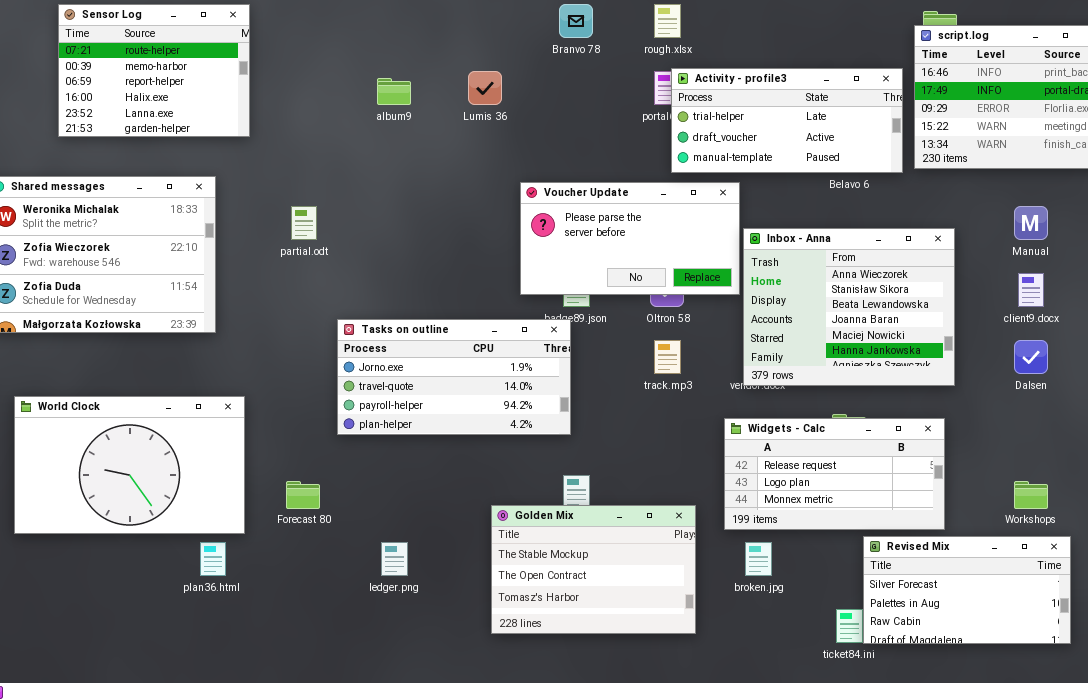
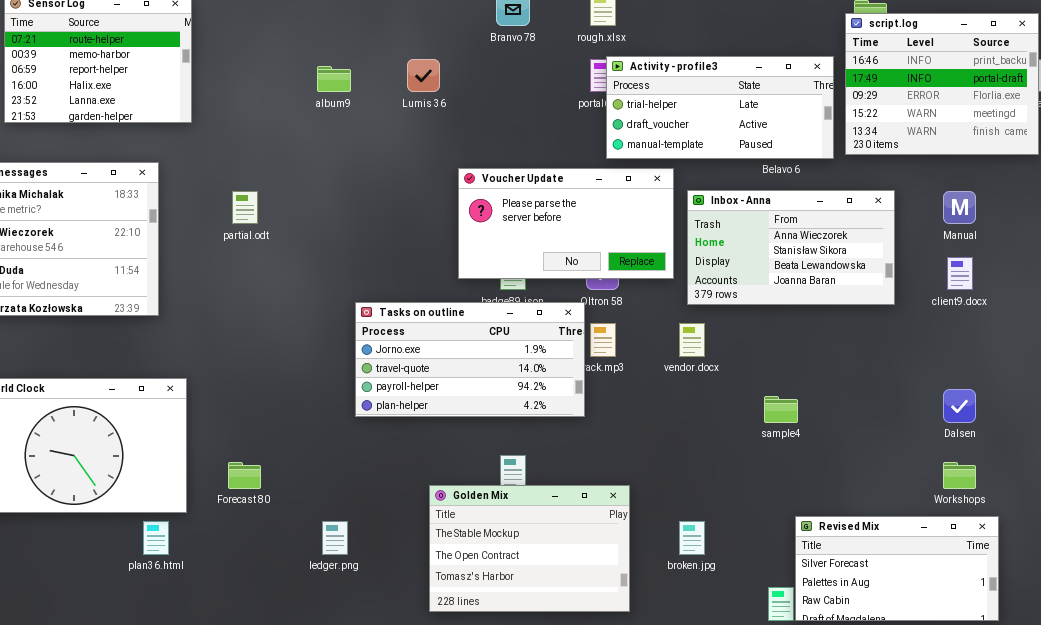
Inbox - Anna: [743,228,955,386] -> [687,190,895,305], moved, resized
Tasks on outline: [337,319,571,435] -> [355,302,585,417], moved
Dalsen: [1014,340,1048,374] -> [943,389,976,423], moved
Widgets - Calc: [724,418,945,530] -> none, closed

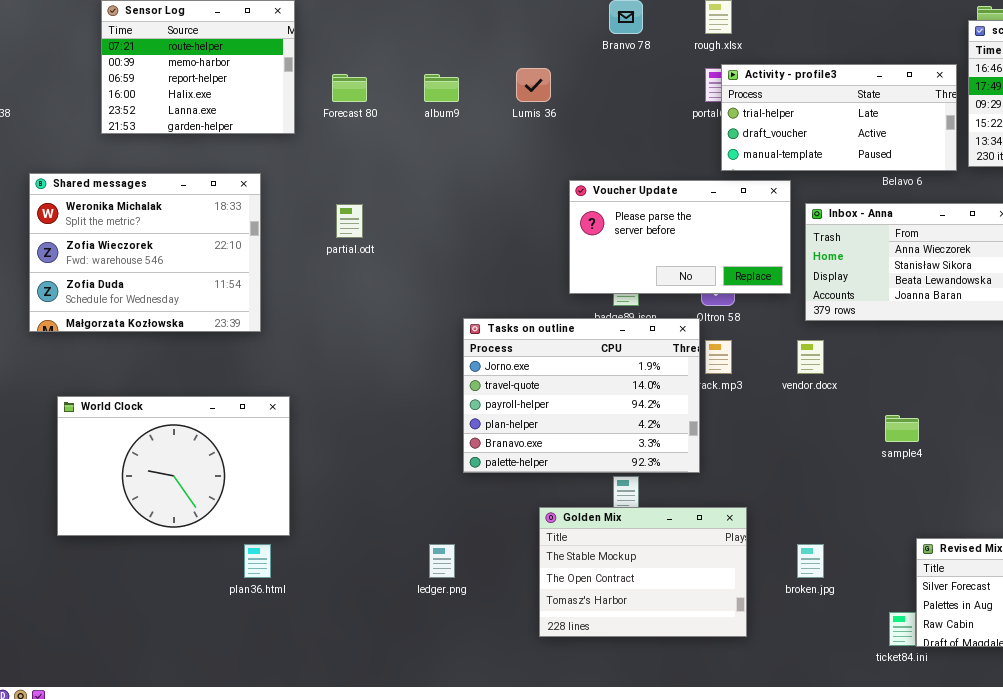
Tasks on outline: [355,302,585,417] -> [463,318,700,473], resized
Forecast 80: [228,462,261,489] -> [332,74,367,102], moved

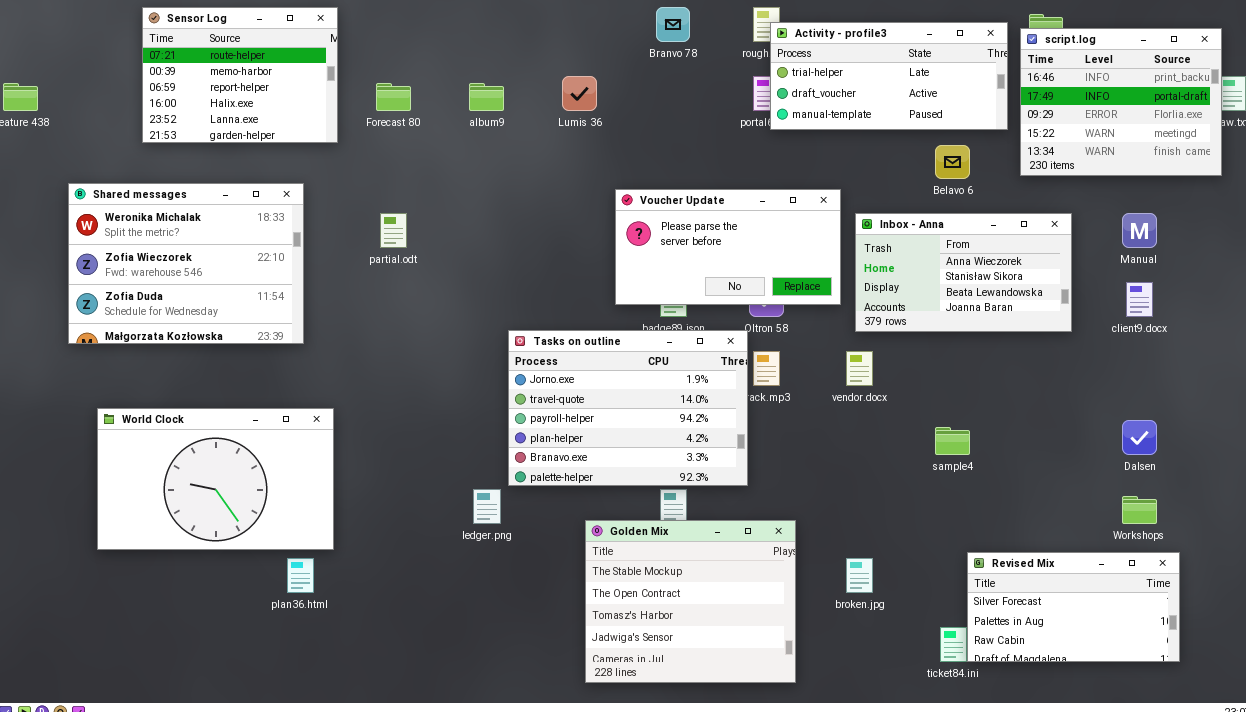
Activity - profile3: [721,64,957,171] -> [770,22,1008,130], moved
Golden Mix: [539,507,747,637] -> [585,520,796,683], resized
ledger.png: [429,544,455,578] -> [473,489,501,524], moved

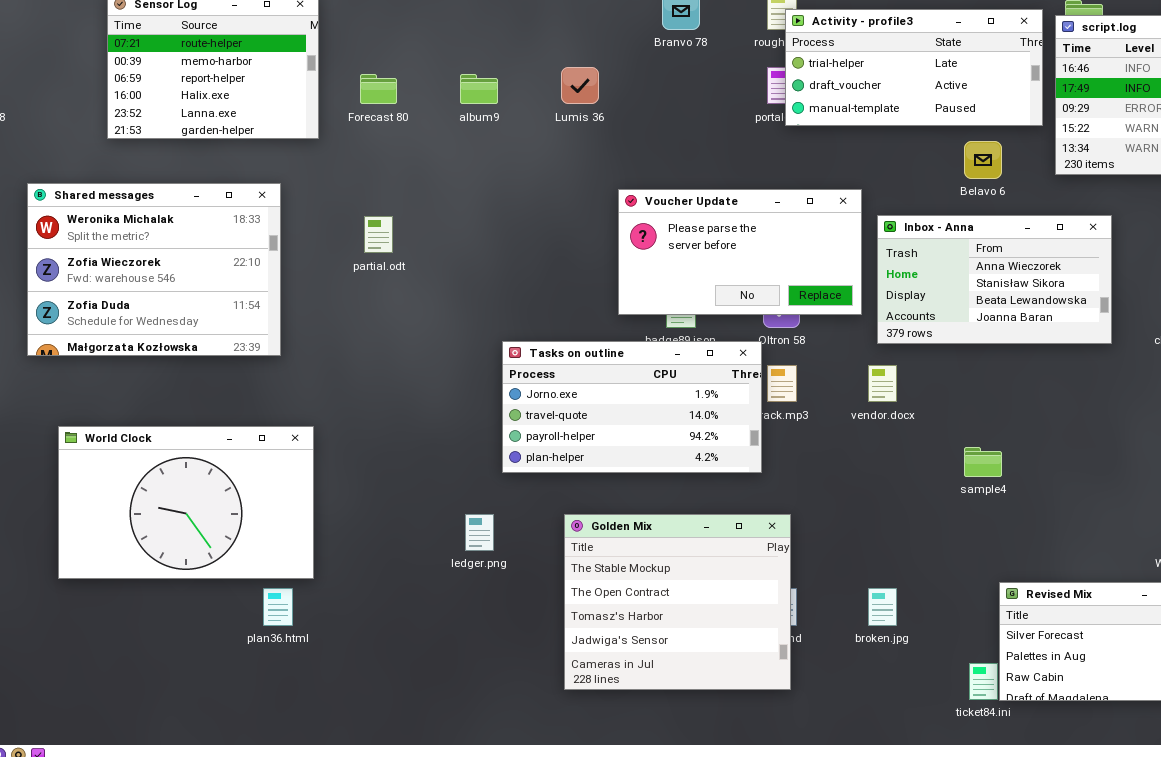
Tasks on outline: [508,330,748,486] -> [502,341,762,473], resized
Golden Mix: [585,520,796,683] -> [564,514,791,690], moved

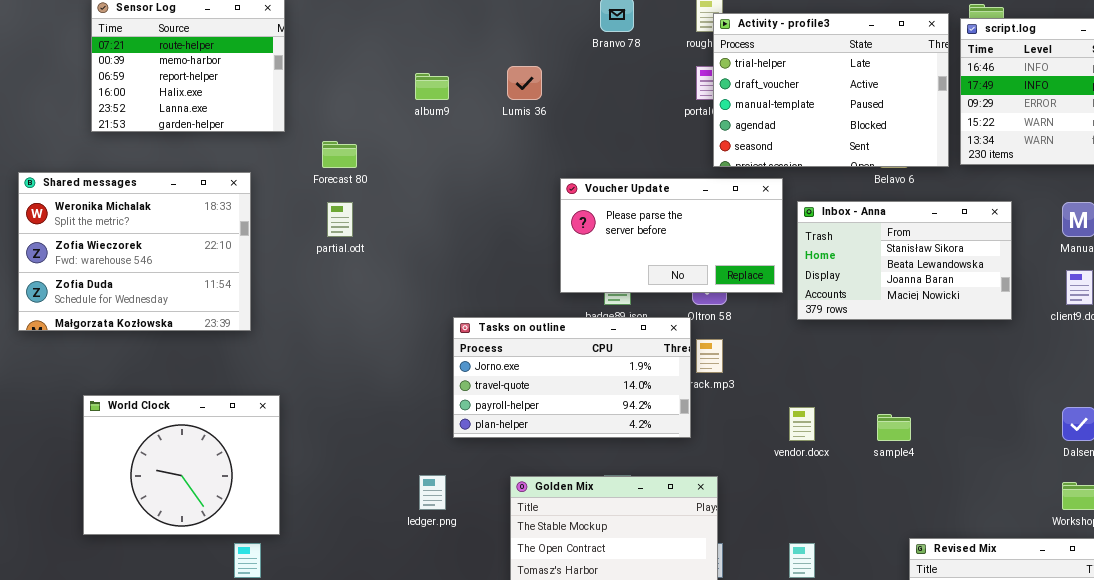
Activity - profile3: [785,9,1043,126] -> [713,13,949,167], resized
Forecast 80: [360,74,397,104] -> [322,141,357,168], moved
Inbox - Anna: [877,215,1112,344] -> [797,201,1012,320], scrolled down 1 row
vendor.docx: [868,365,897,402] -> [789,407,815,441], moved
World Clock: [58,426,314,579] -> [83,395,280,535], resized

